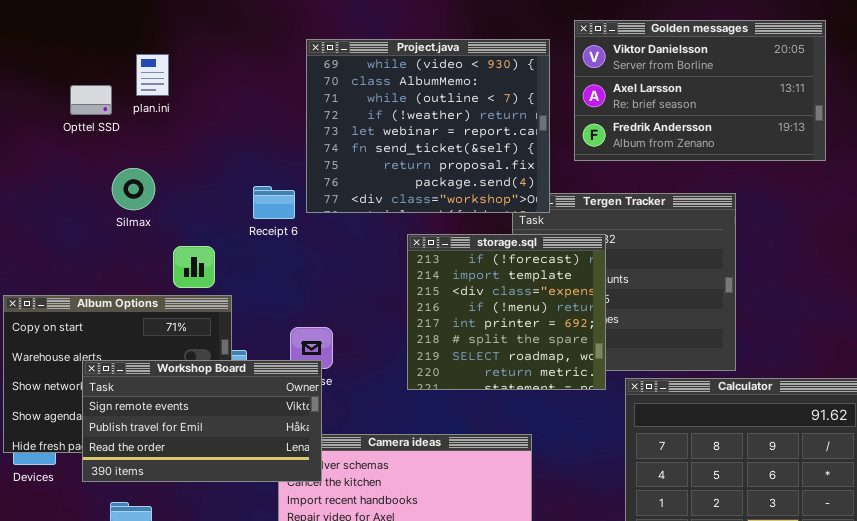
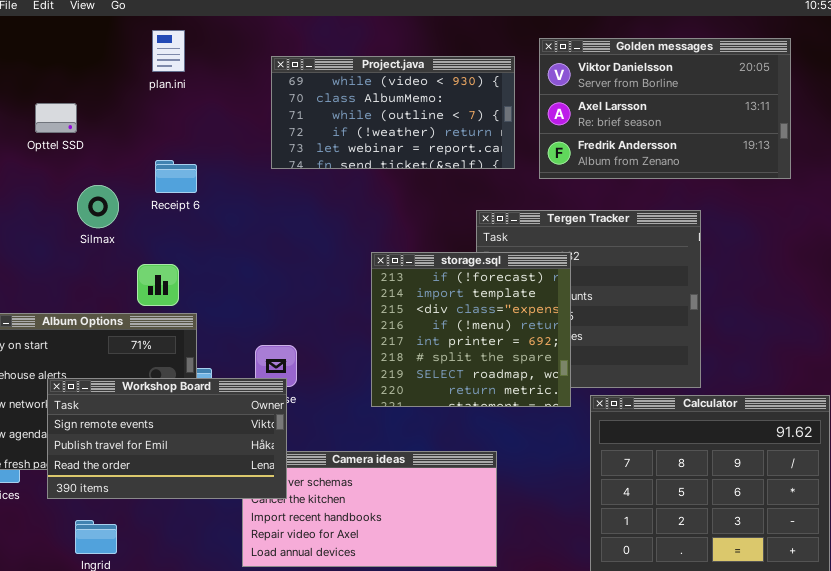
Project.java: [306,39,550,213] -> [271,56,515,169], resized
plan.ini: [136,54,169,96] -> [152,30,185,72], moved
Receipt 6: [253,186,295,219] -> [155,160,197,193], moved

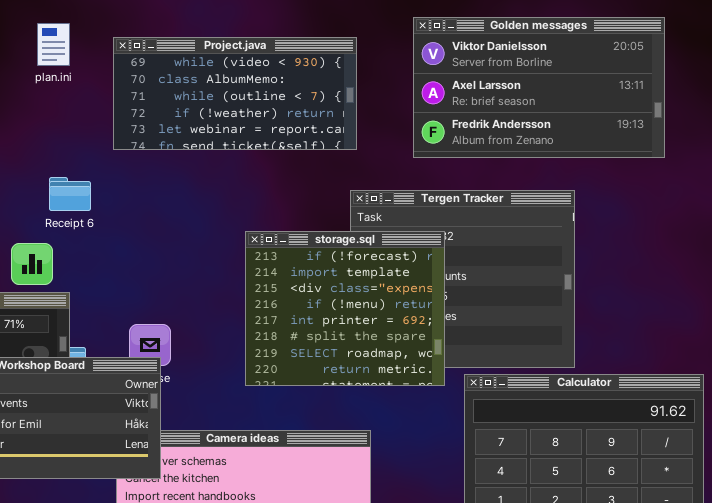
plan.ini: [152,30,185,72] -> [37,23,70,66], moved
Project.java: [271,56,515,169] -> [113,37,357,150], moved
Receipt 6: [155,160,197,193] -> [49,177,91,211], moved

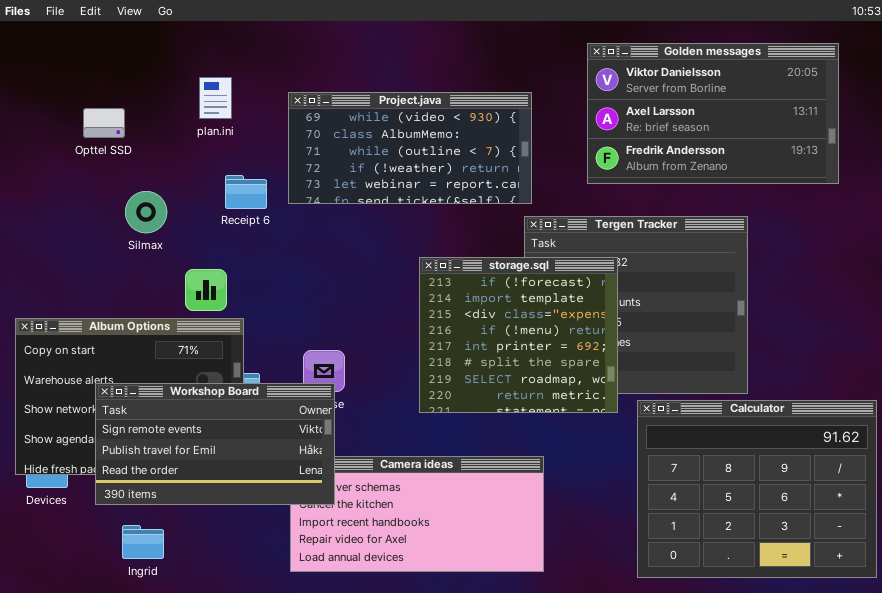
plan.ini: [37,23,70,66] -> [199,77,232,119], moved
Project.java: [113,37,357,150] -> [288,92,532,204], moved
Receipt 6: [49,177,91,211] -> [225,175,267,209], moved

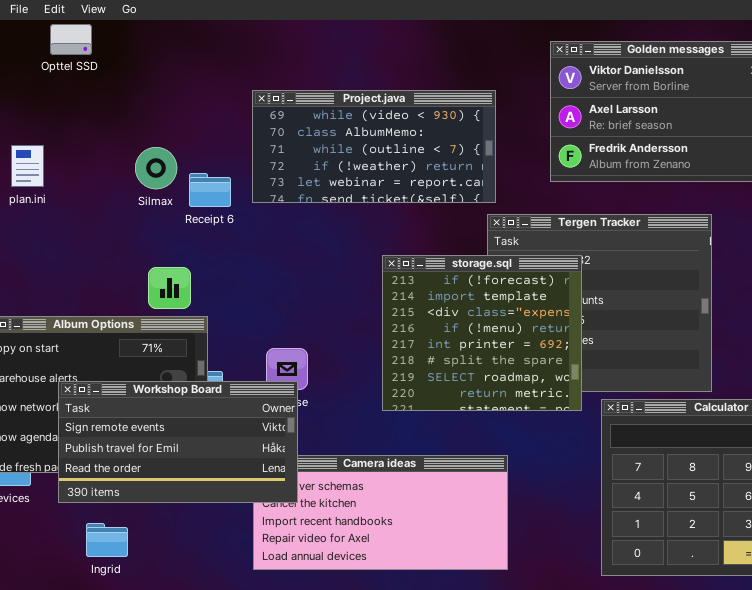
plan.ini: [199,77,232,119] -> [11,145,44,187], moved
Opttel SSD: [83,108,125,138] -> [50,24,92,55], moved
Silmax: [125,191,167,233] -> [135,147,177,189], moved

